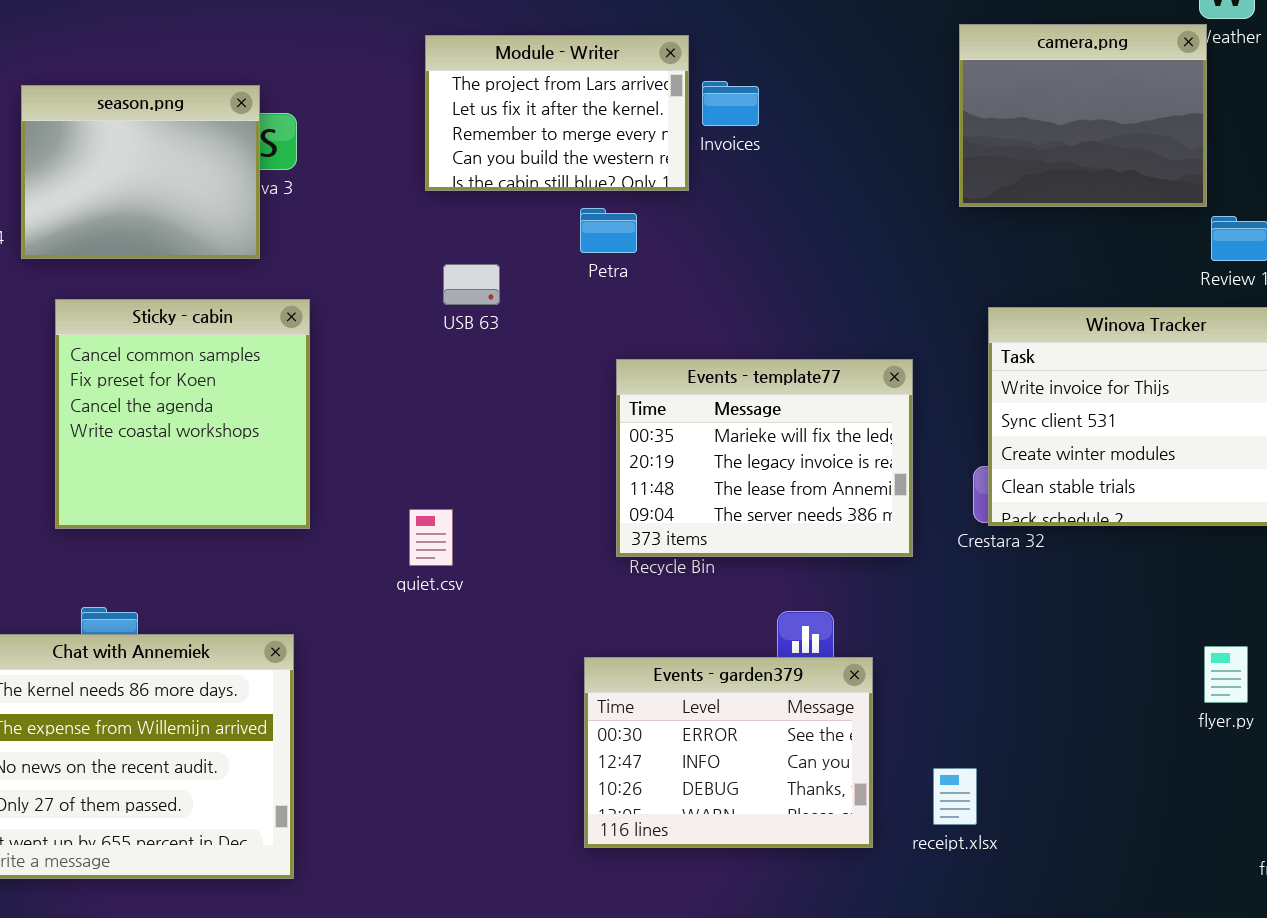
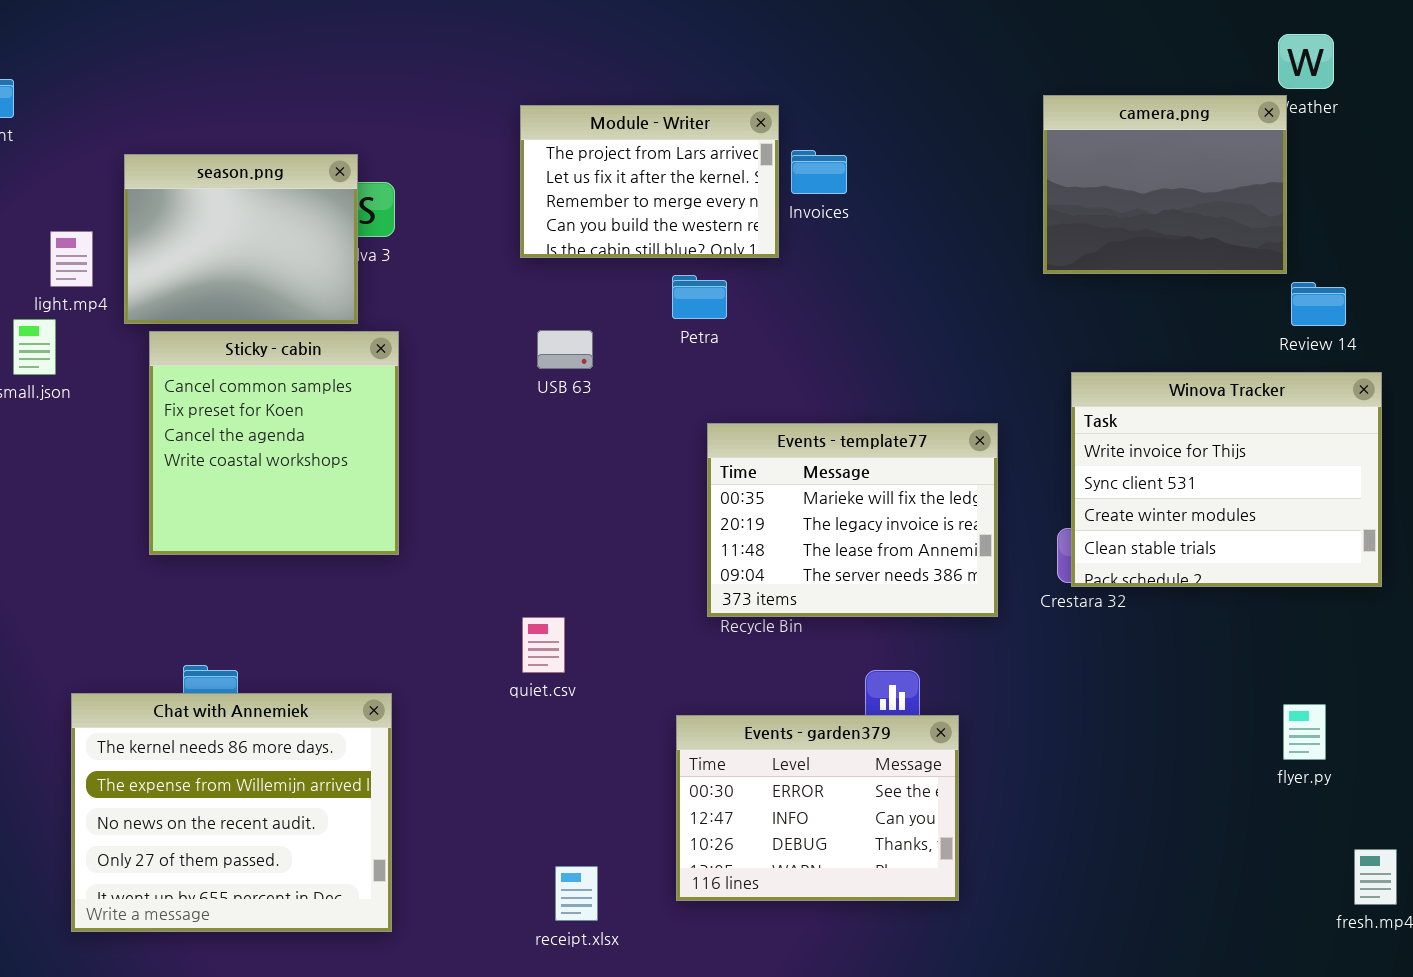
Sticky - cabin: [55,299,310,529] -> [149,331,399,555], moved
quiet.csv: [409,509,453,566] -> [522,617,565,673], moved
receipt.xlsx: [933,768,977,825] -> [555,866,598,921], moved

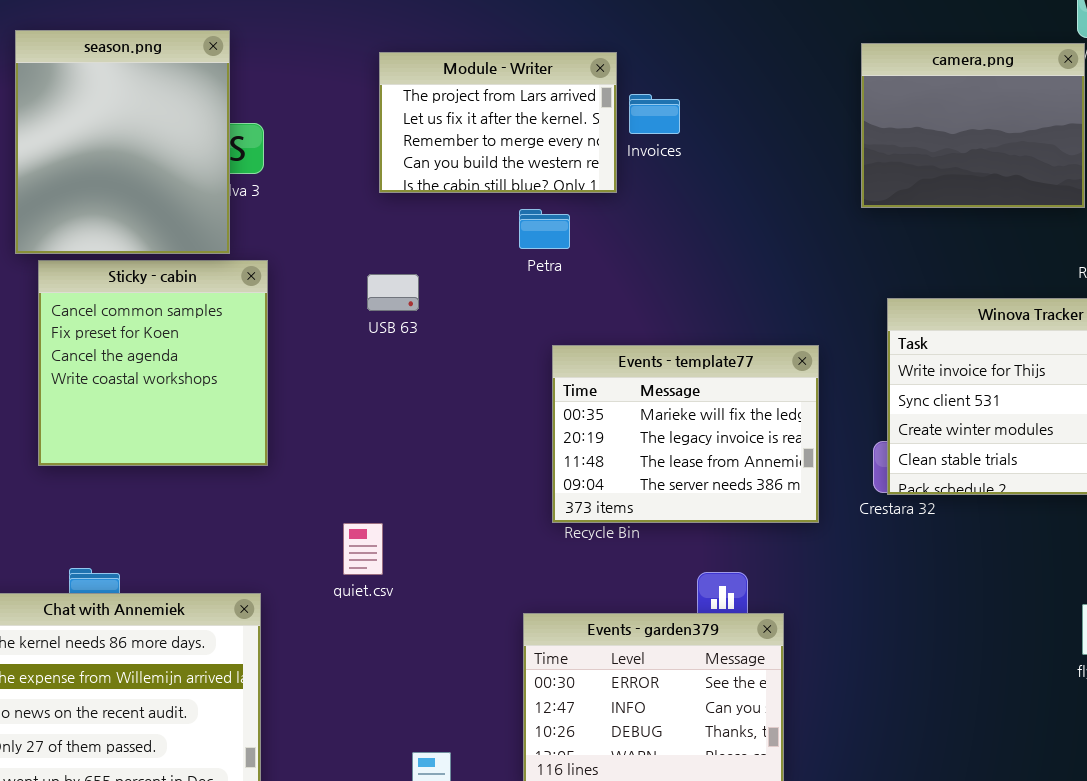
season.png: [124,154,358,324] -> [15,30,230,254], resized
USB 63: [537,330,593,369] -> [367,274,419,311], moved
quiet.csv: [522,617,565,673] -> [343,523,383,575], moved

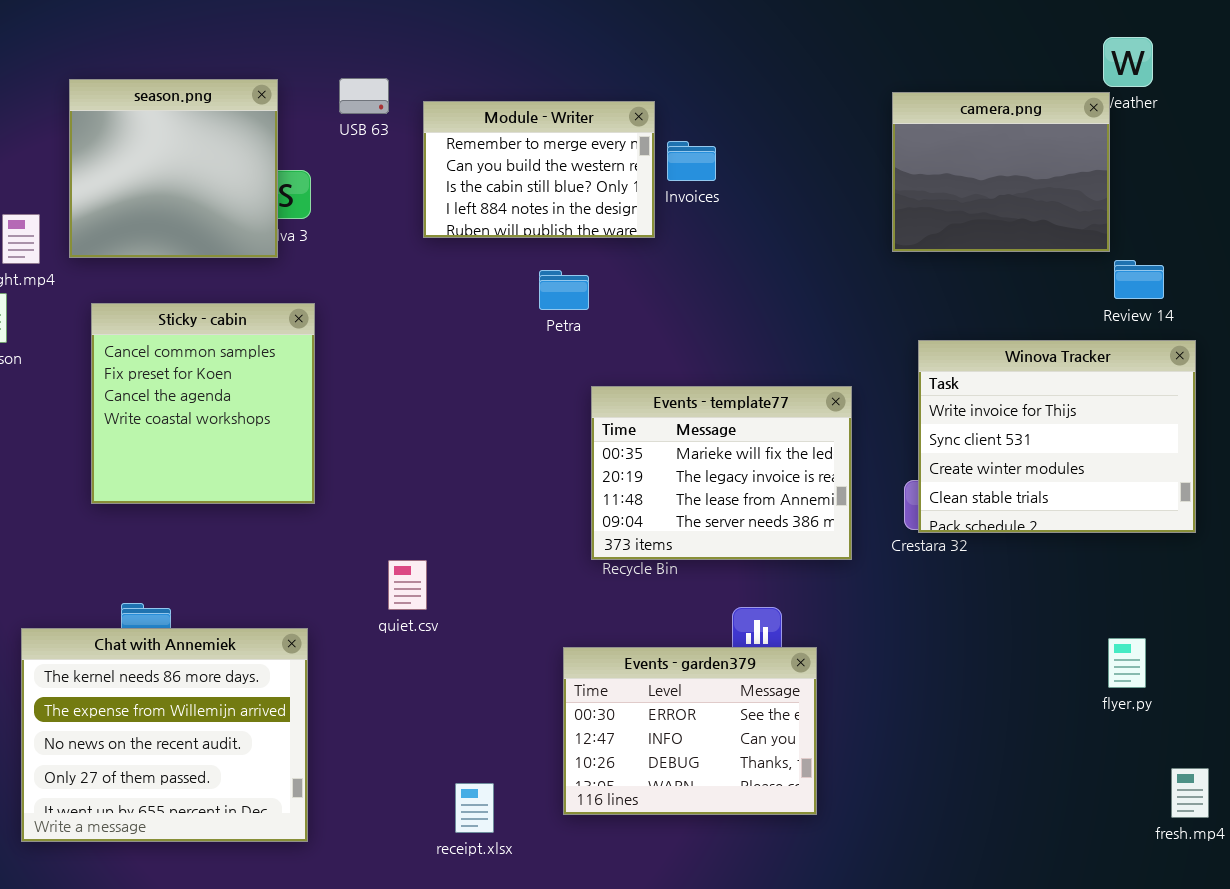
season.png: [15,30,230,254] -> [69,79,278,258], resized
Module - Writer: [379,52,617,193] -> [423,101,655,238], scrolled down 2 rows
Petra: [519,209,570,249] -> [539,270,589,310], moved
USB 63: [367,274,419,311] -> [339,78,389,114], moved

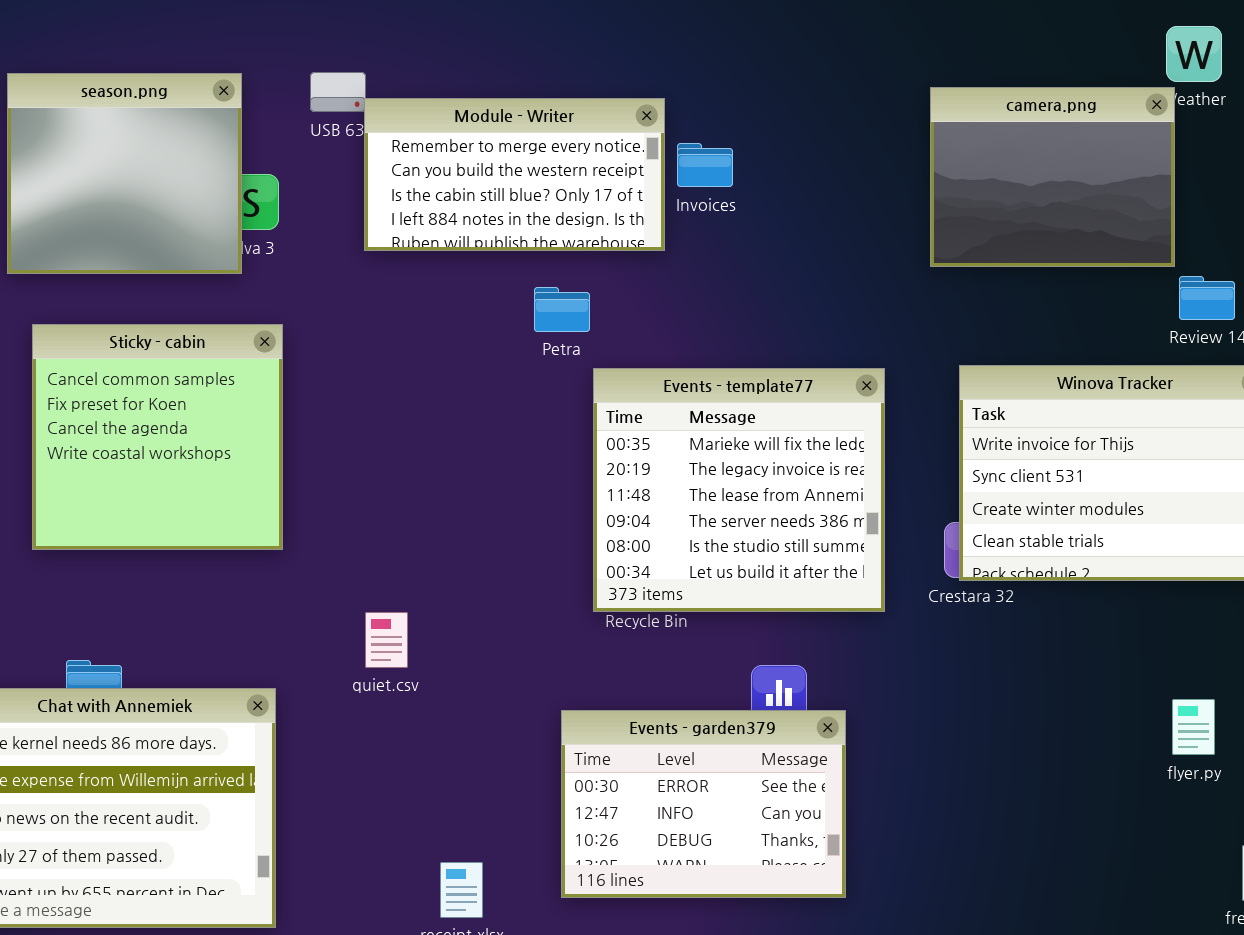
Module - Writer: [423,101,655,238] -> [364,98,665,251], resized
Events - template77: [591,386,852,560] -> [593,368,885,612], resized

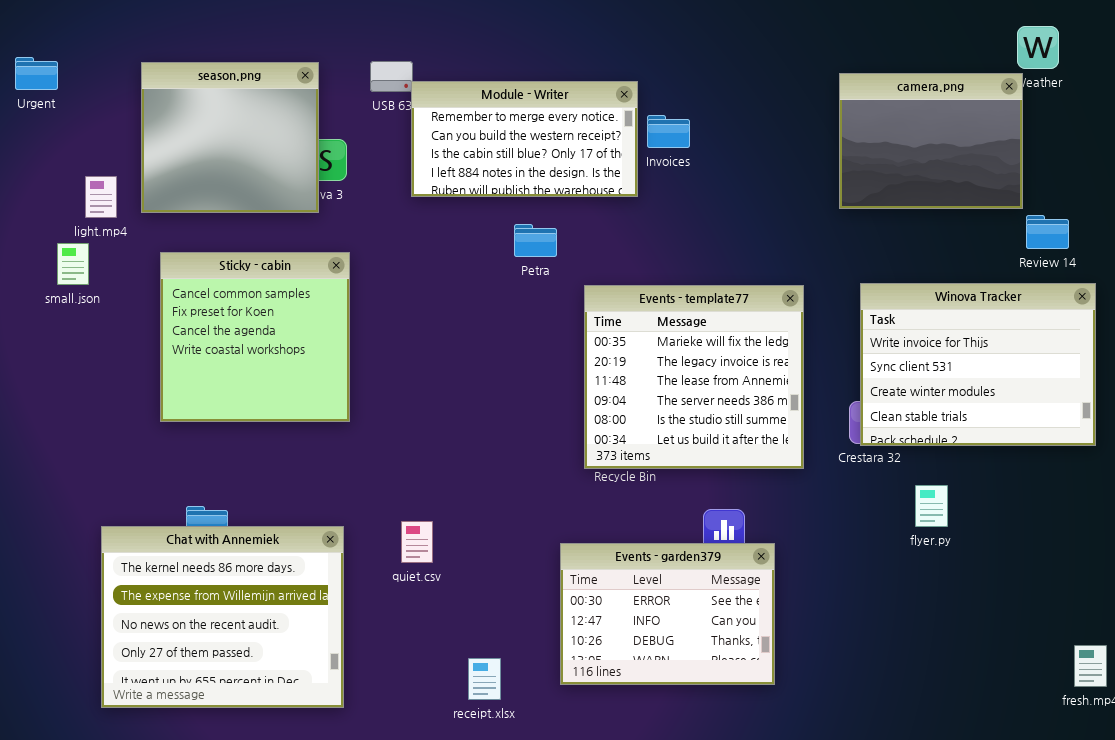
Petra: [534,287,590,332] -> [514,224,557,257], moved
quiet.csv: [365,612,408,668] -> [401,521,433,563], moved
flyer.py: [1172,699,1215,755] -> [915,485,948,527], moved

